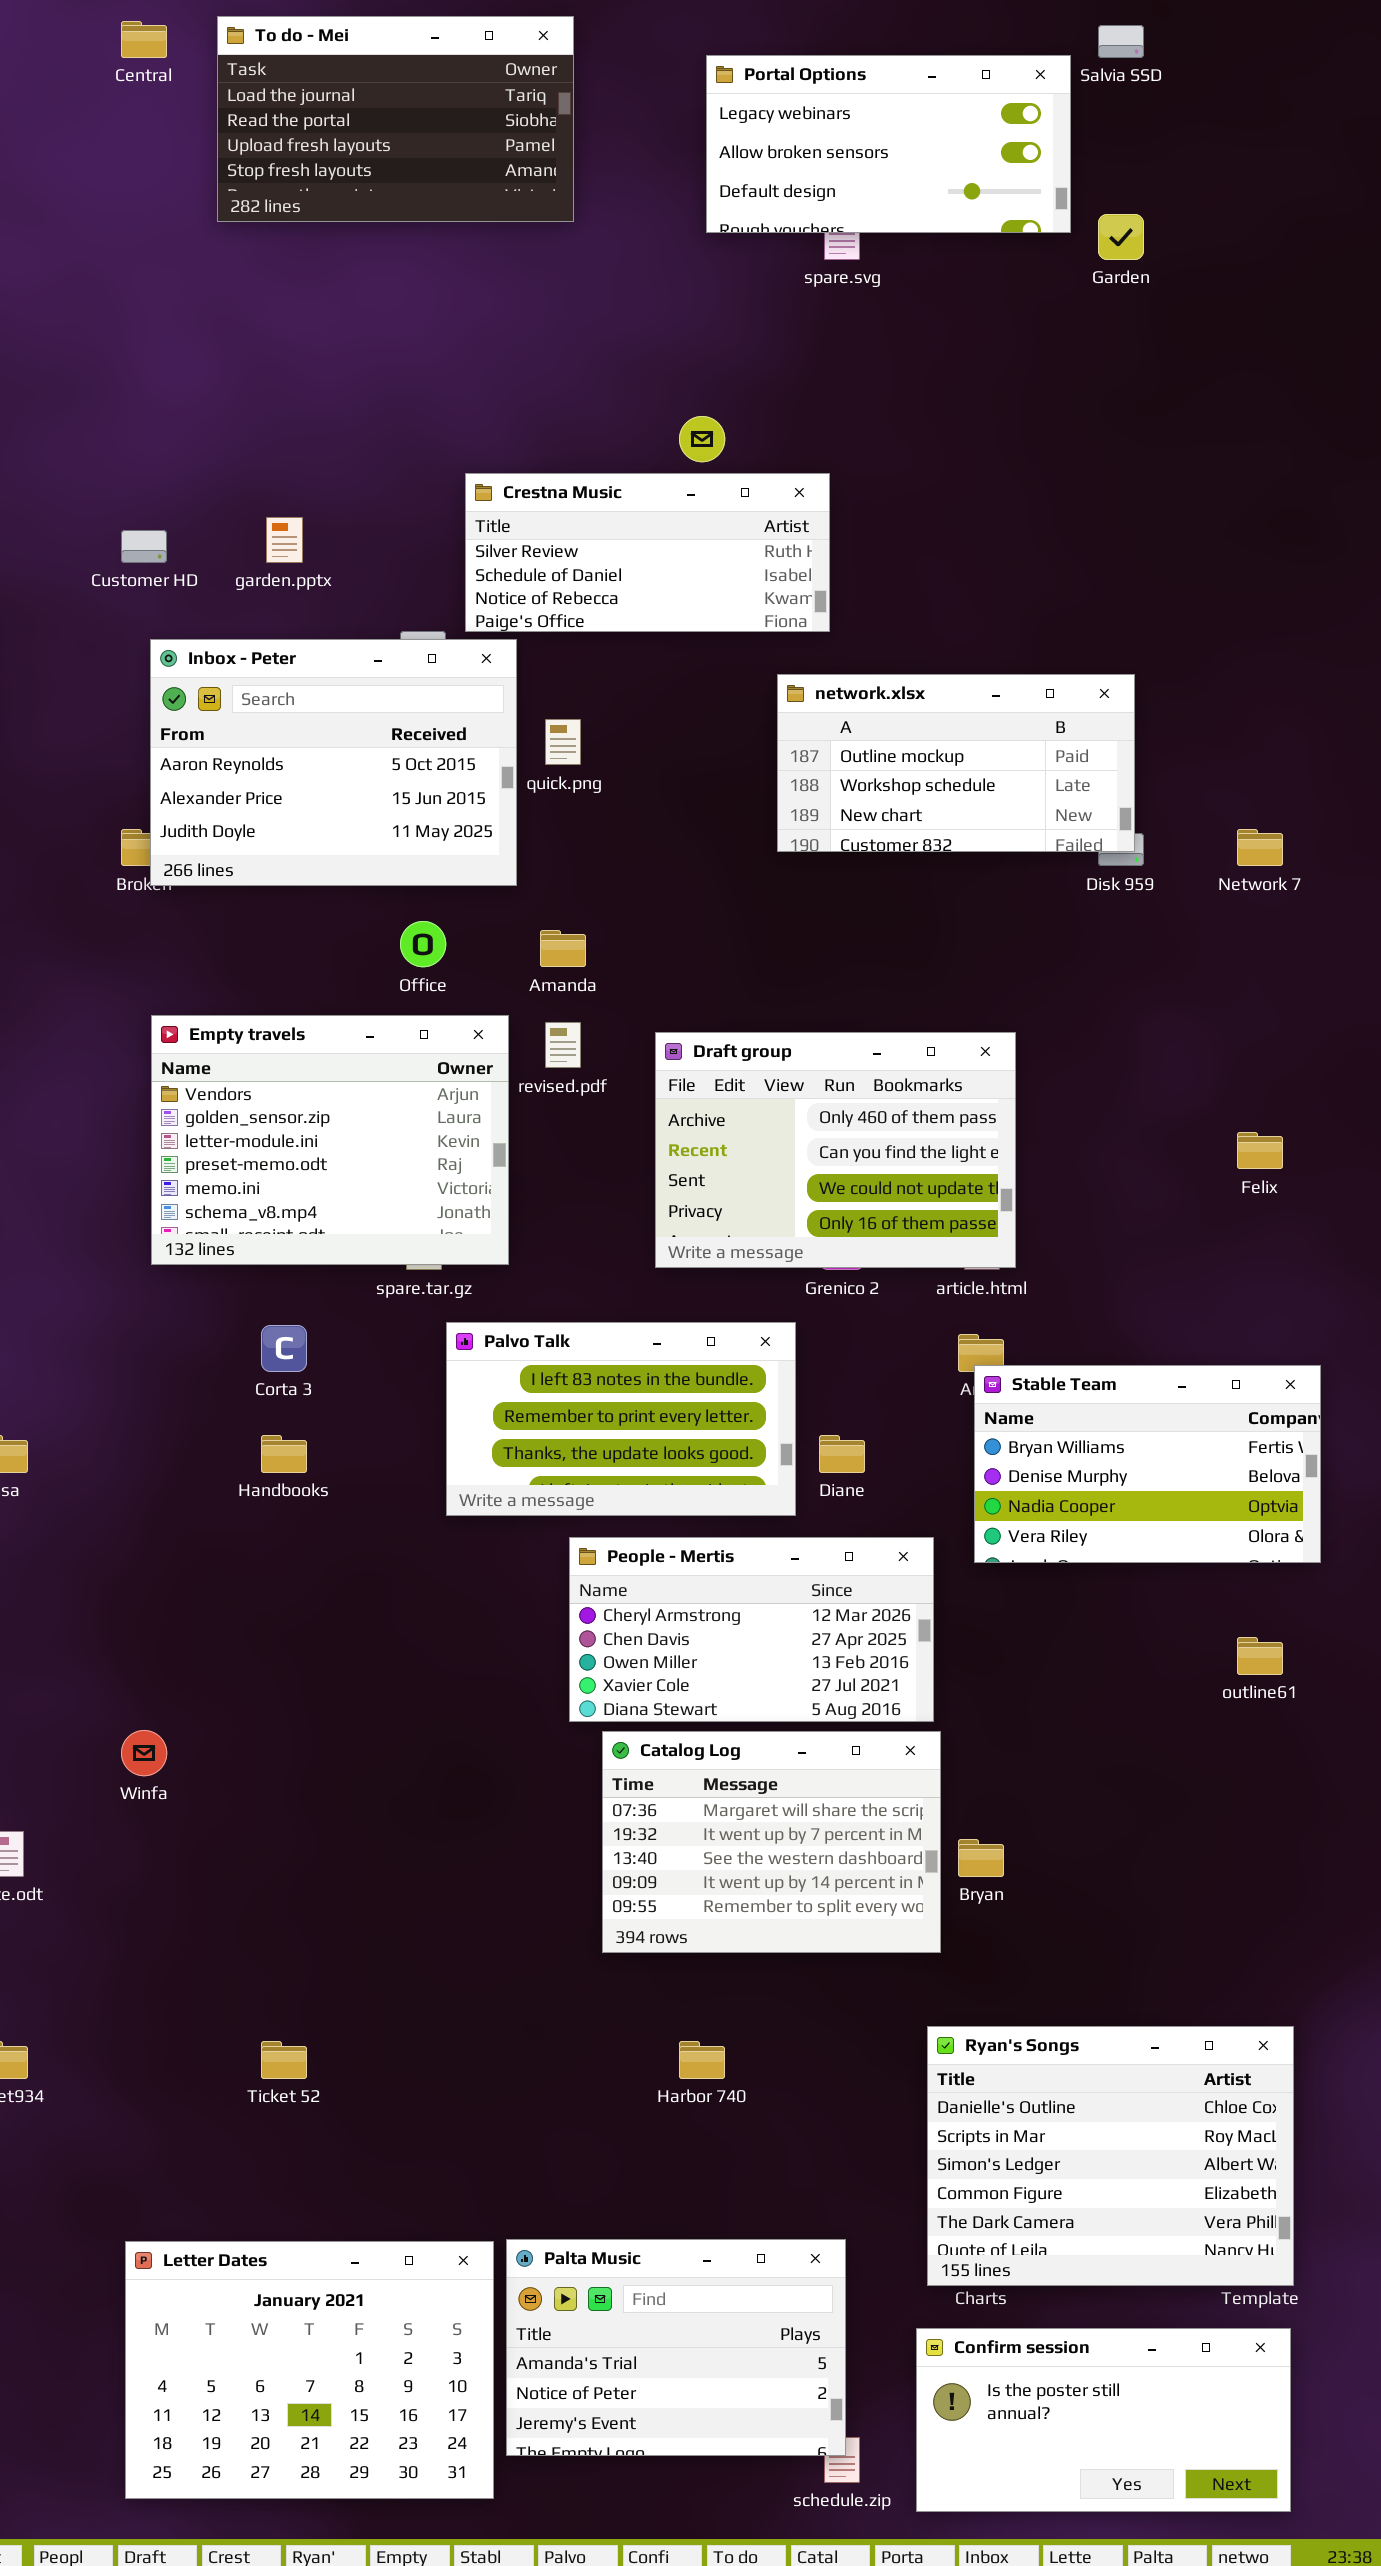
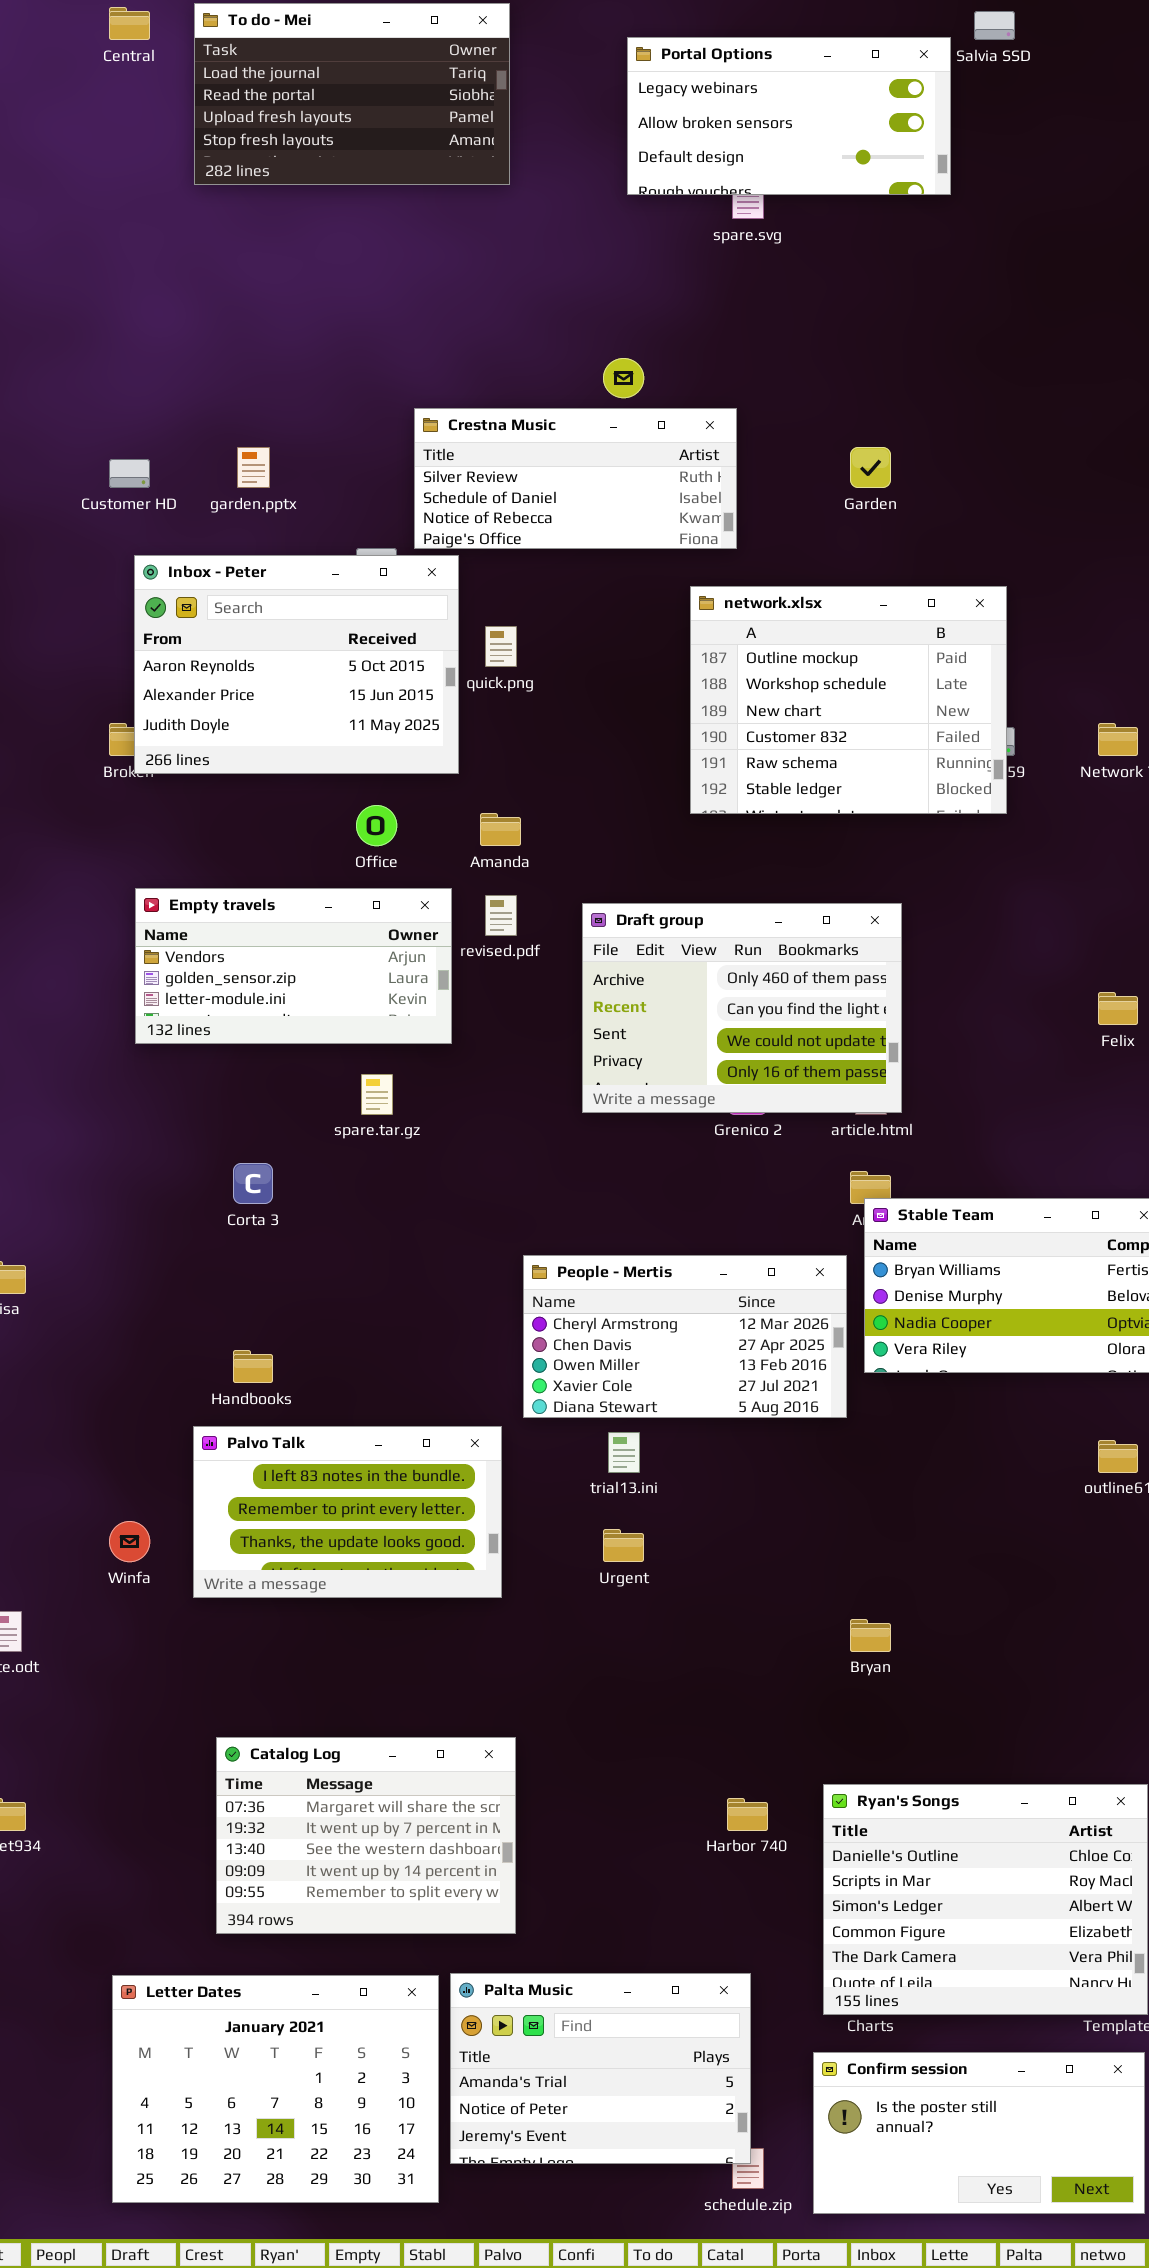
Garden: [1098,214,1144,260] -> [850,447,891,488], moved
network.xlsx: [777,674,1135,852] -> [690,586,1007,814], resized
Empty travels: [151,1015,509,1265] -> [135,888,452,1044], resized
Palvo Talk: [446,1322,796,1516] -> [193,1426,502,1598], moved
Handbooks: [261,1435,307,1473] -> [233,1350,273,1383], moved
People - Mertis: [569,1537,934,1722] -> [523,1255,847,1418], moved
Catalog Log: [602,1731,941,1953] -> [216,1737,516,1934], moved
Harbor 740: [679,2041,725,2079] -> [727,1798,768,1831], moved

